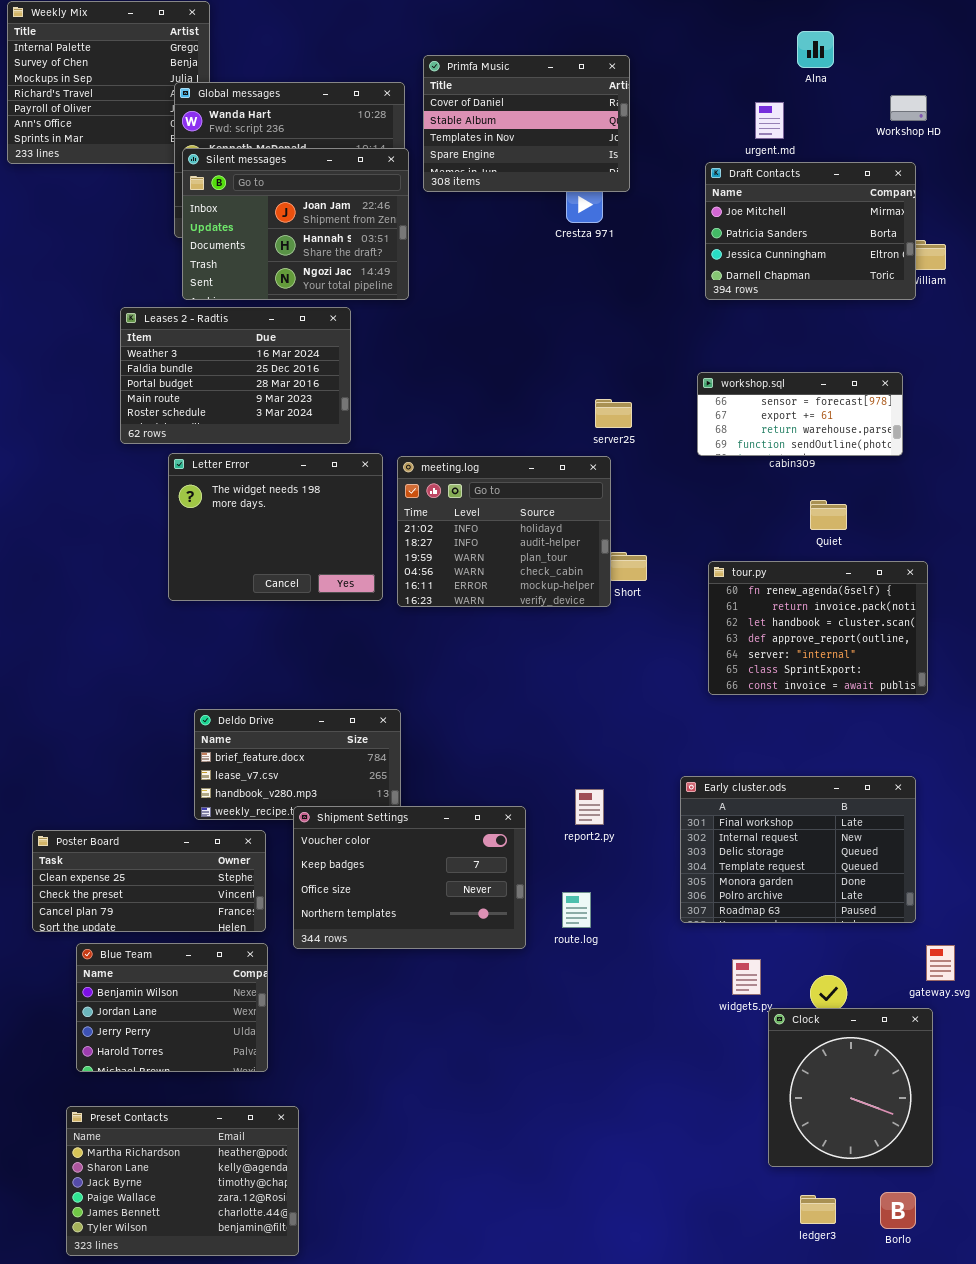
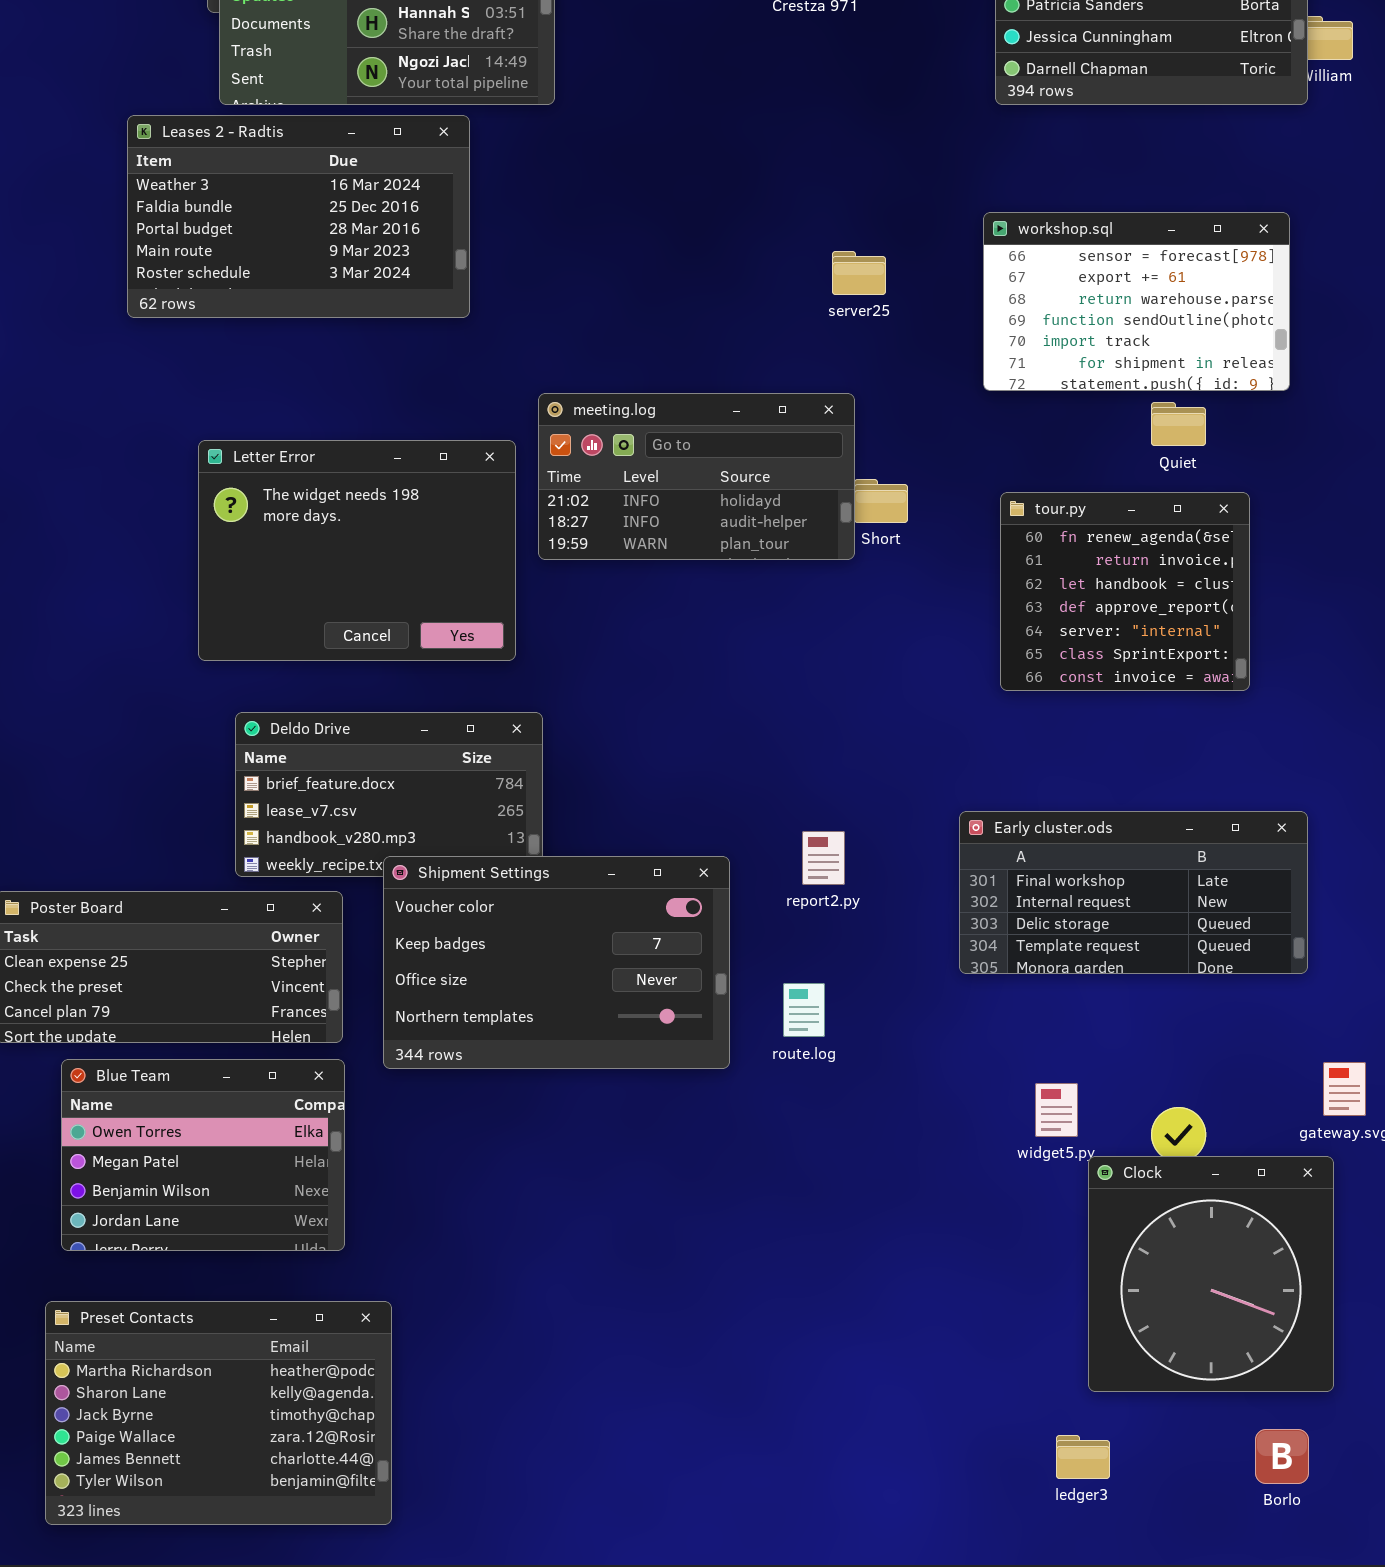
workshop.sql: [697,372,903,456] -> [983,212,1290,391], resized
Letter Error: [168,453,383,601] -> [198,440,516,661], moved
meeting.log: [397,456,611,607] -> [538,393,855,560], resized
tour.py: [708,561,928,695] -> [1000,492,1250,691], resized
Early cluster.ods: [680,776,916,923] -> [959,811,1308,974], resized
Blue Team: [76,943,268,1072] -> [61,1059,345,1251], scrolled up 2 rows
ledger3: [800,1195,836,1224] -> [1056,1435,1110,1479], moved

